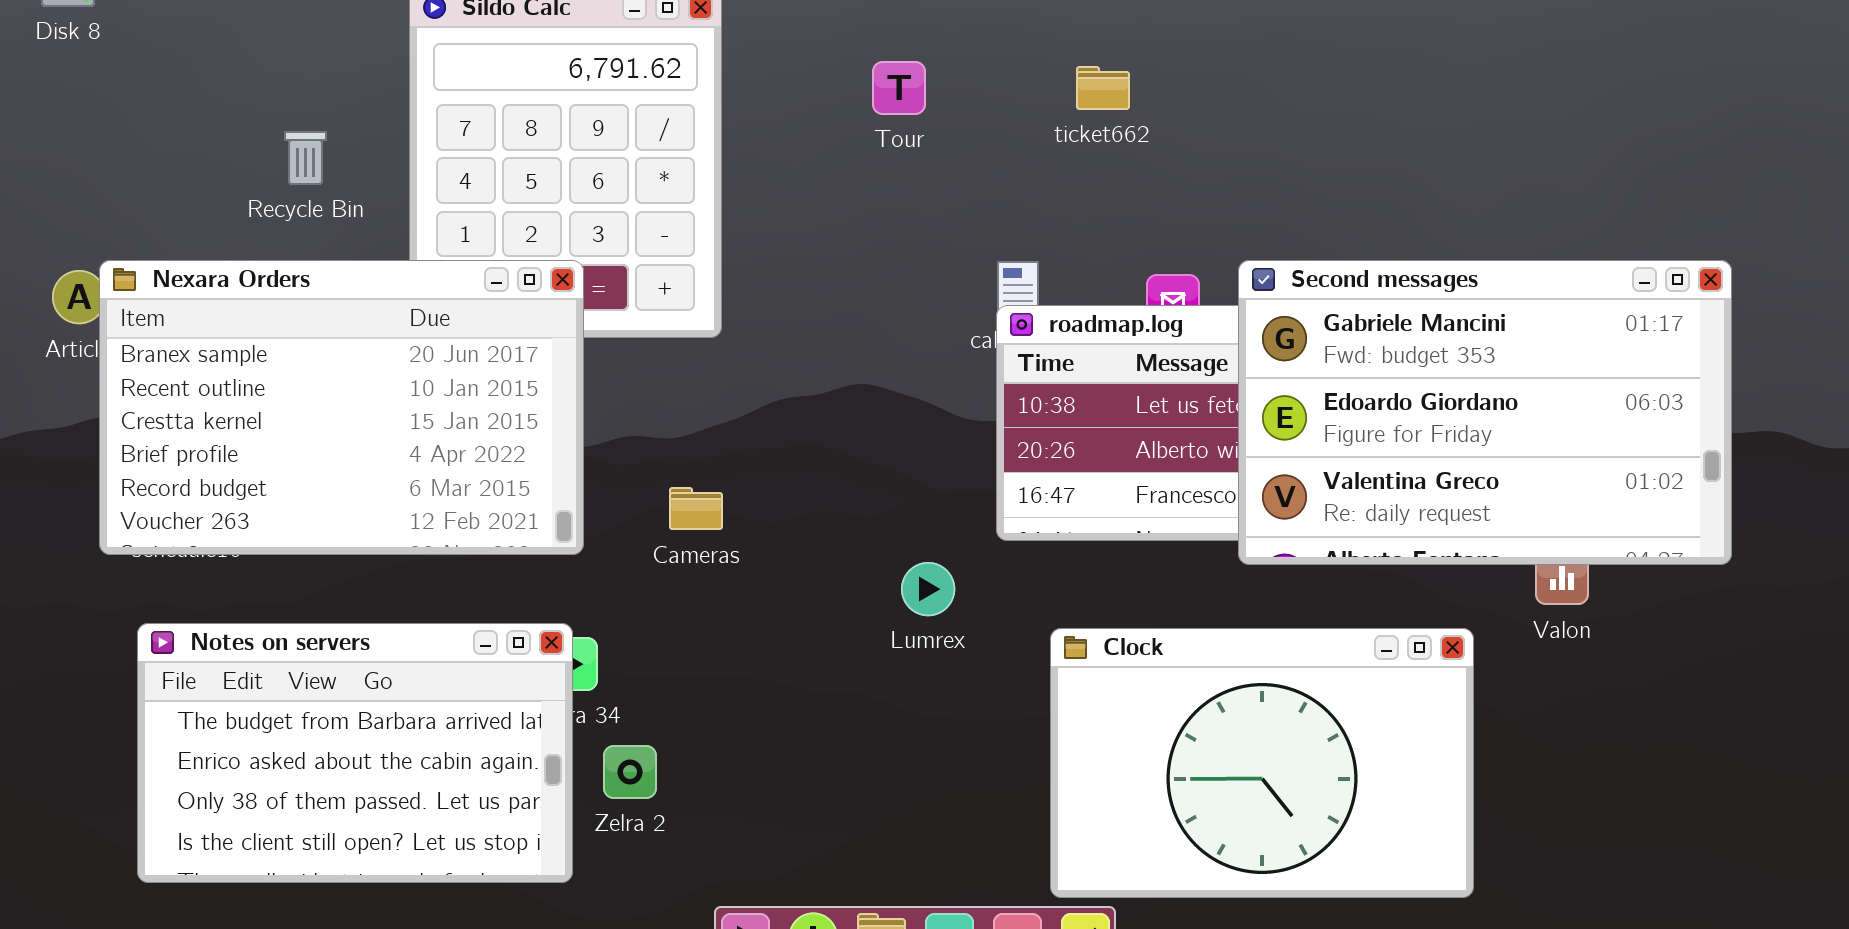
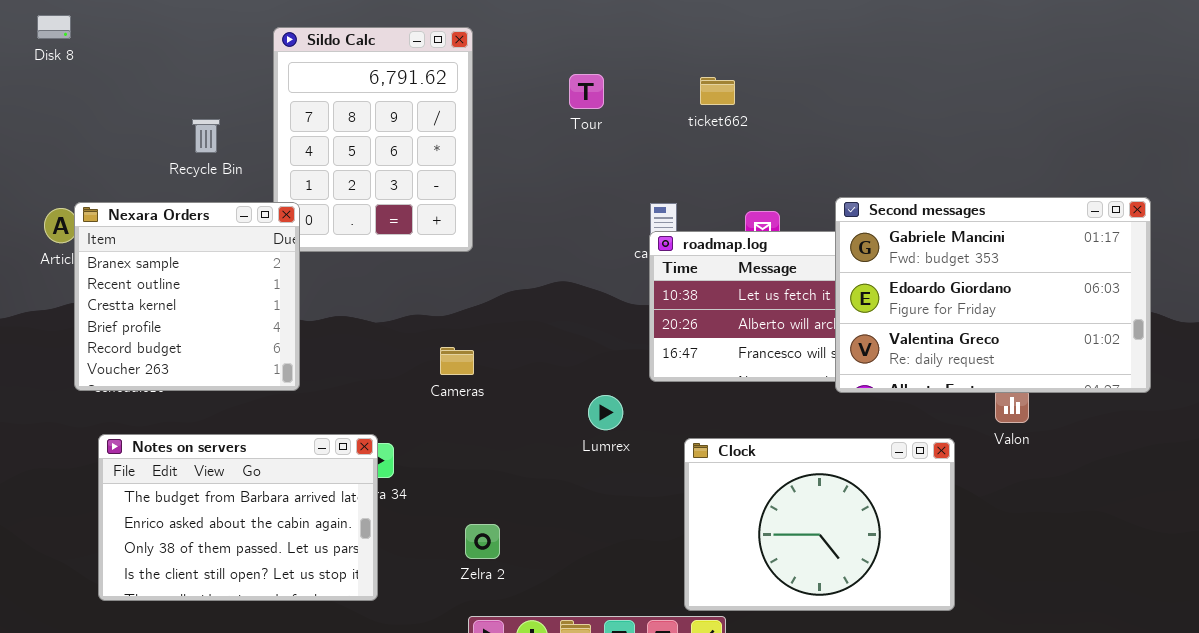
Nexara Orders: [99,260,584,555] -> [74,202,300,391], resized
Second messages: [1238,260,1732,565] -> [835,197,1151,393], moved
Zelra 2: [603,745,657,799] -> [465,524,500,559], moved

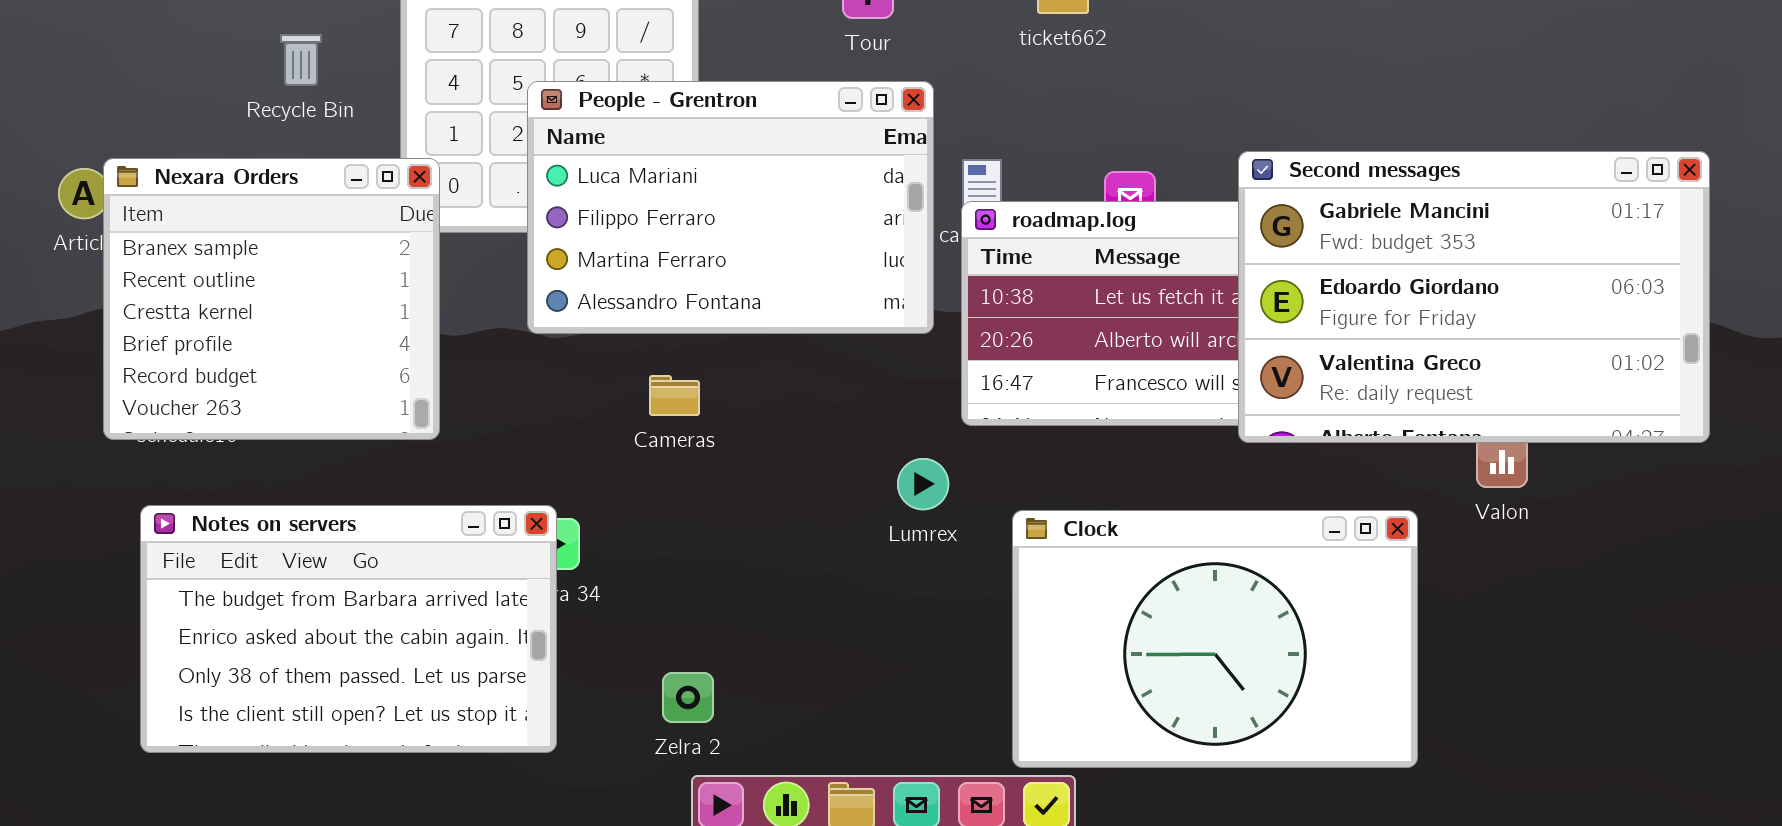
People - Grentron: none -> [527,81,934,334], opened
Lumrex: [588,395,623,430] -> [897,458,949,510], moved
Zelra 2: [465,524,500,559] -> [662,672,714,723], moved

